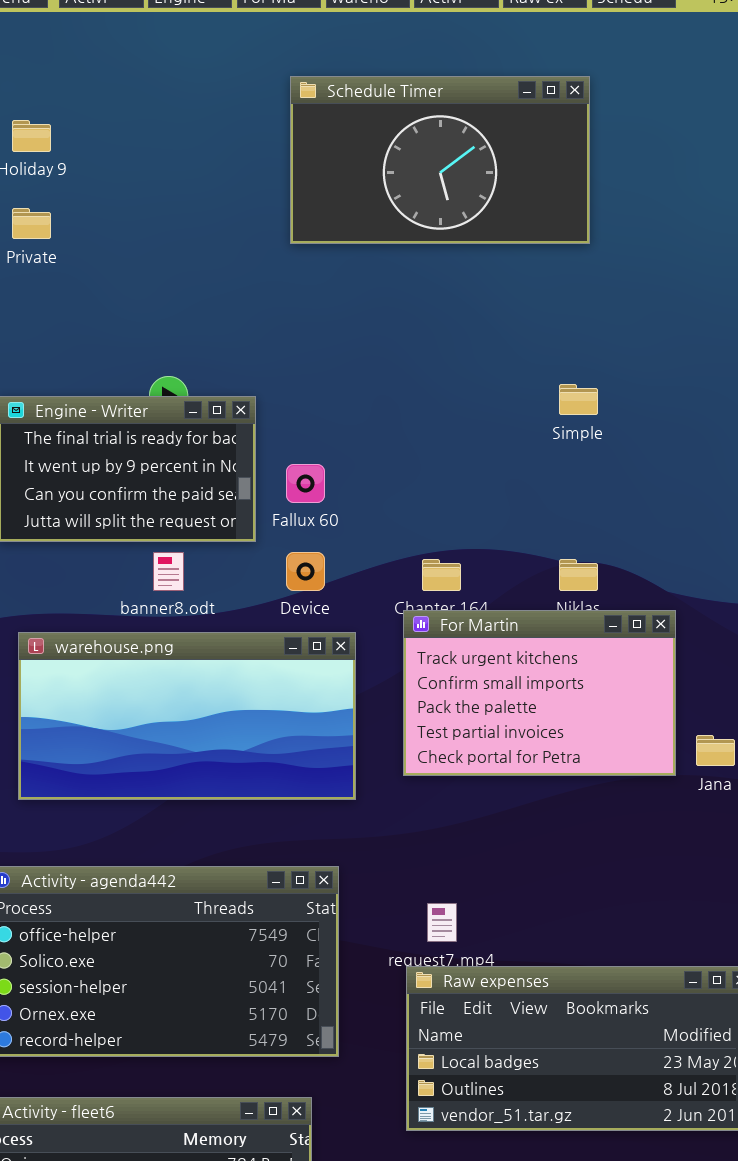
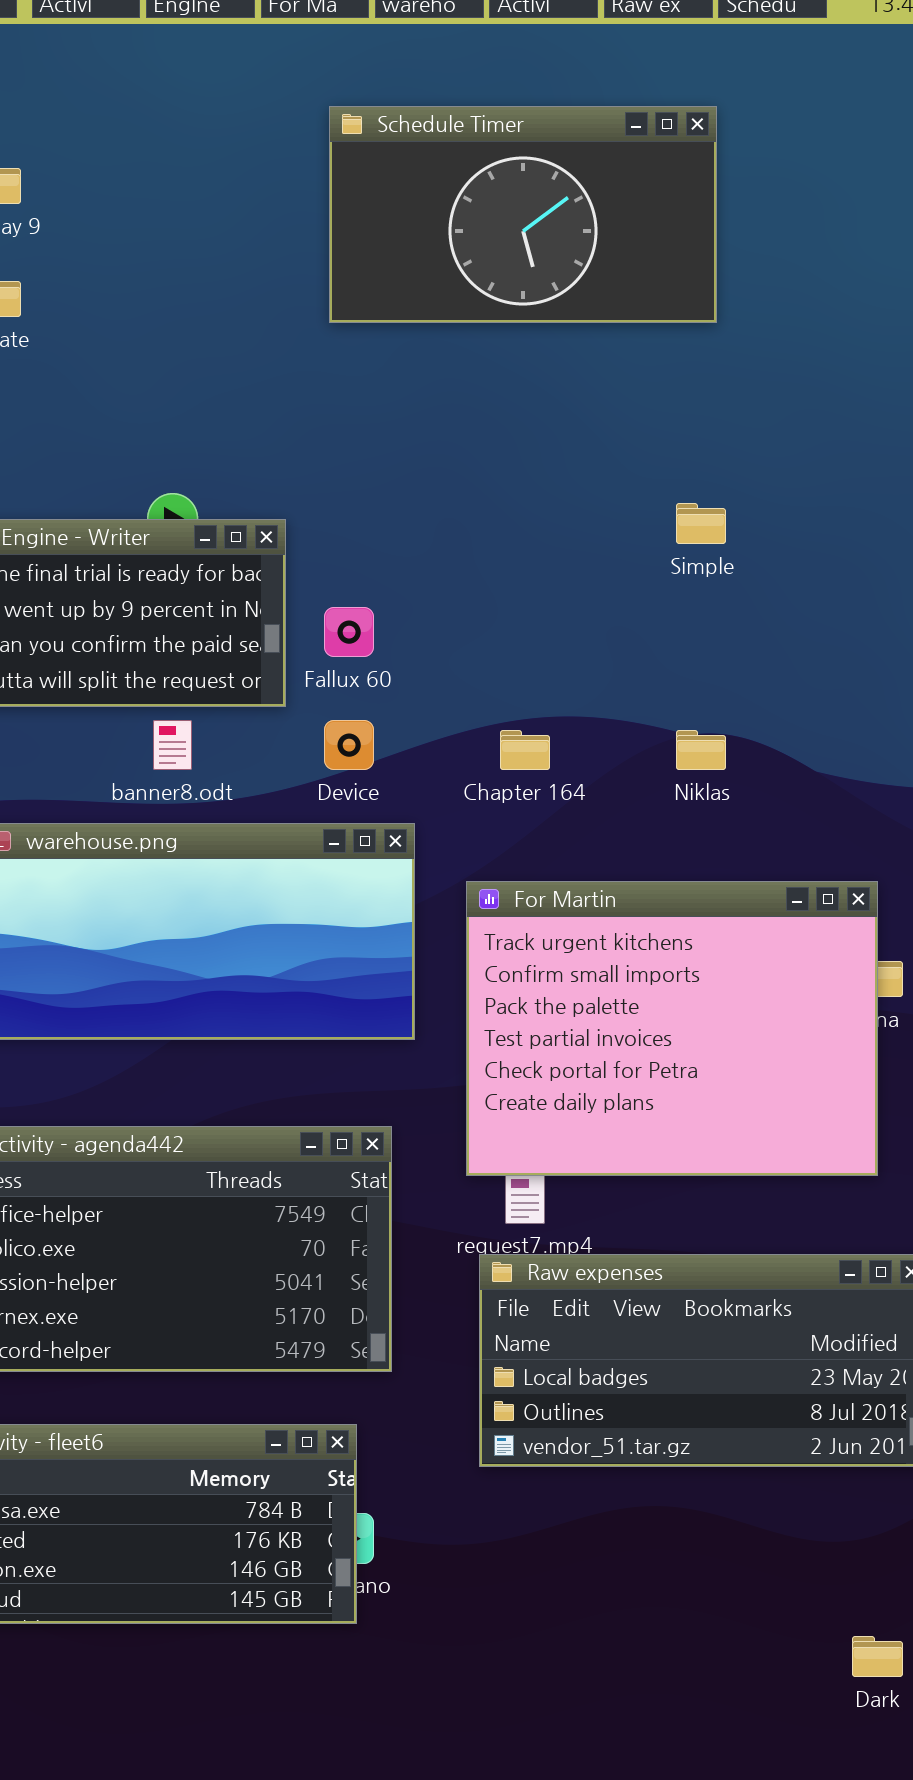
For Martin: [403,610,676,776] -> [466,881,878,1176], moved, resized

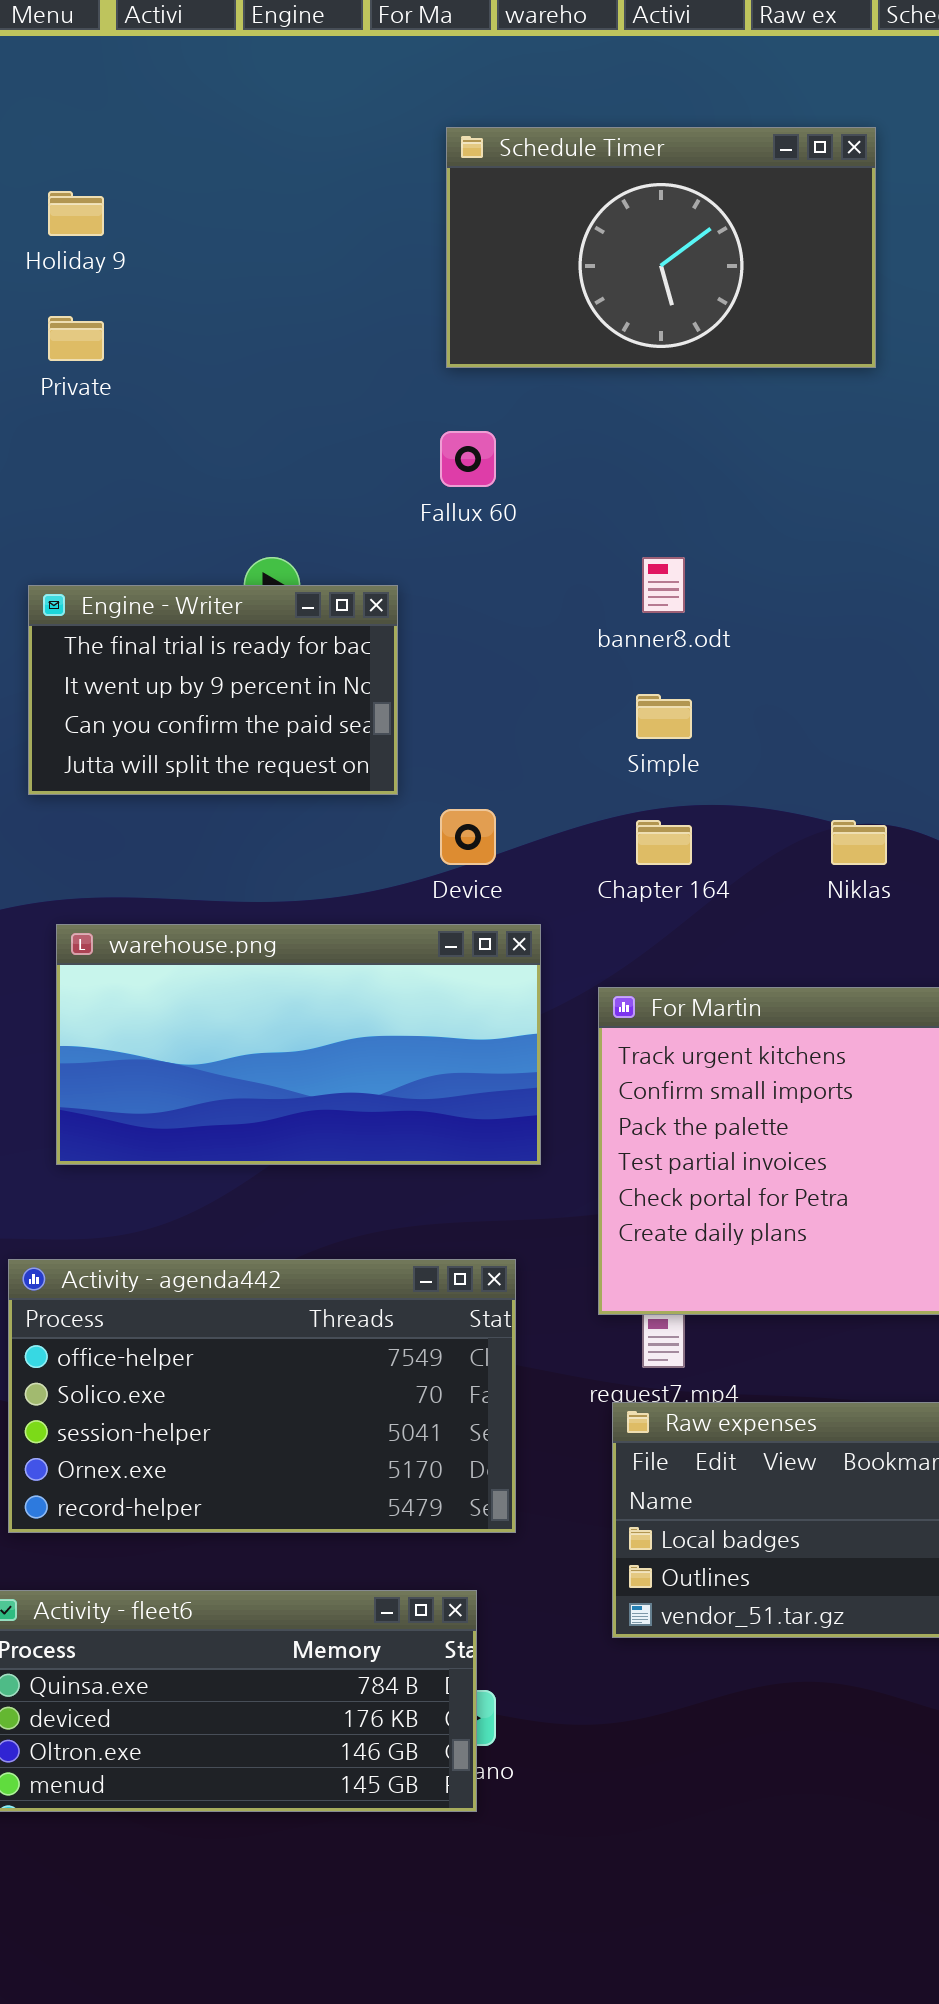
Simple: [676,503,726,544] -> [636,694,692,739], moved
Fallux 60: [324,607,374,657] -> [440,431,496,487], moved
banner8.odt: [153,720,192,770] -> [642,557,685,613], moved

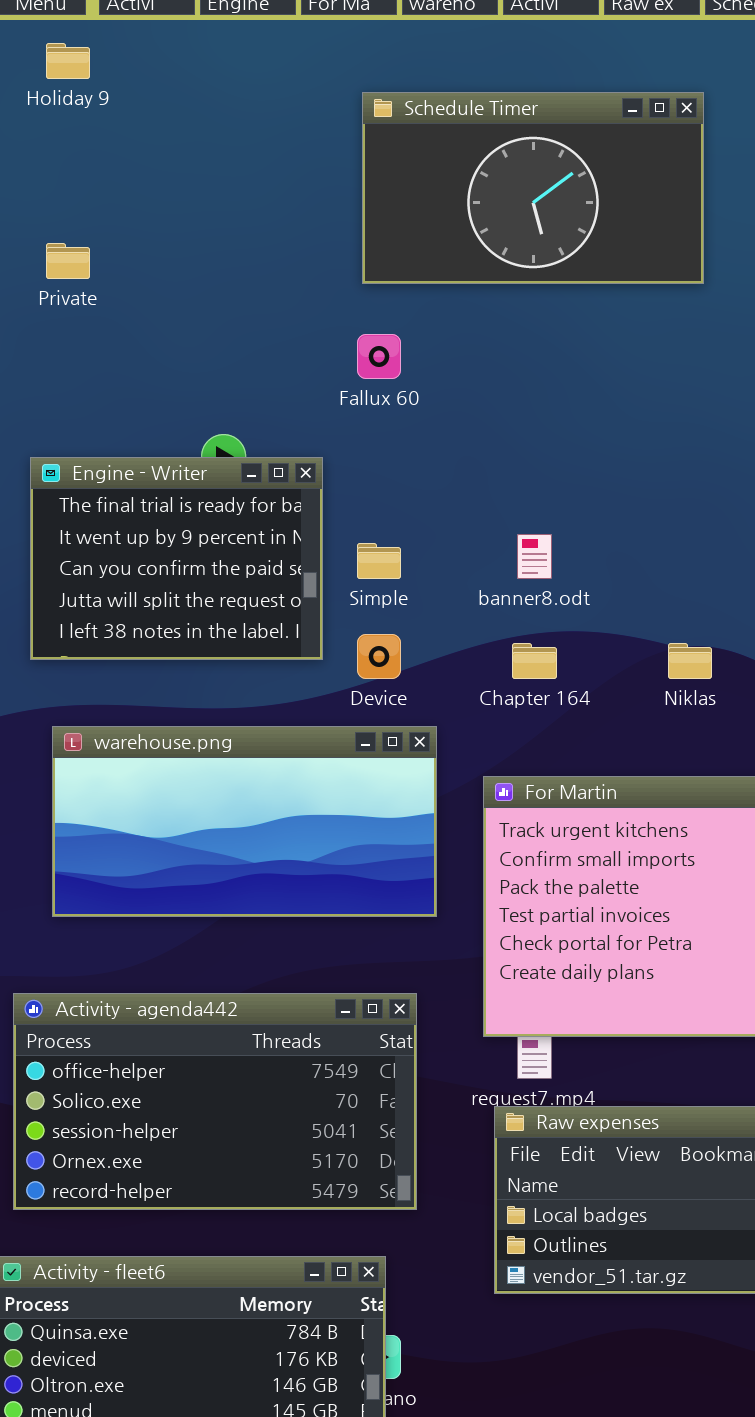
Holiday 9: [48,191,104,236] -> [46,43,90,79], moved
banner8.odt: [642,557,685,613] -> [517,534,552,579], moved
Engine - Writer: [28,585,398,795] -> [30,457,323,660], resized
Simple: [636,694,692,739] -> [357,543,401,579], moved

